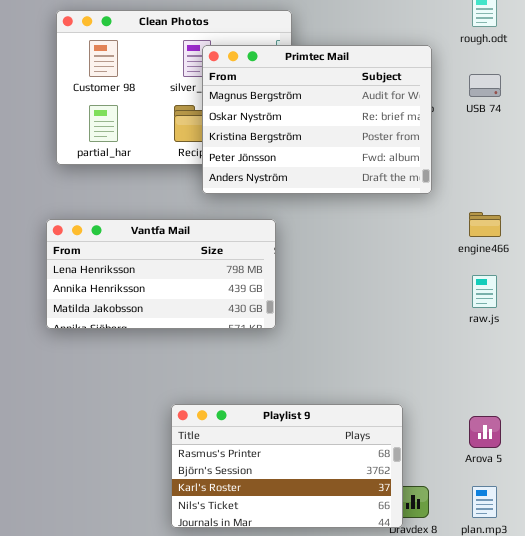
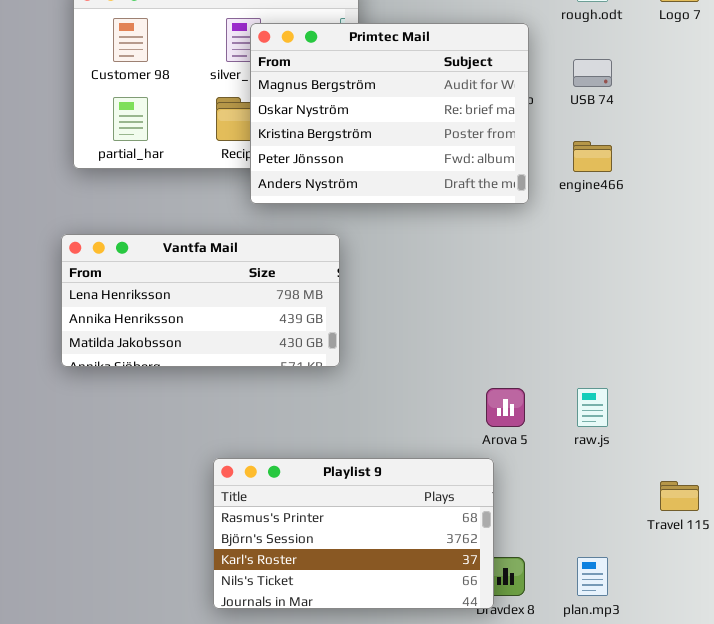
engine466: [469,212,501,237] -> [573,141,612,172], moved
raw.js: [472,275,497,308] -> [577,388,608,427], moved
Arova 5: [469,416,501,448] -> [486,388,525,427], moved

